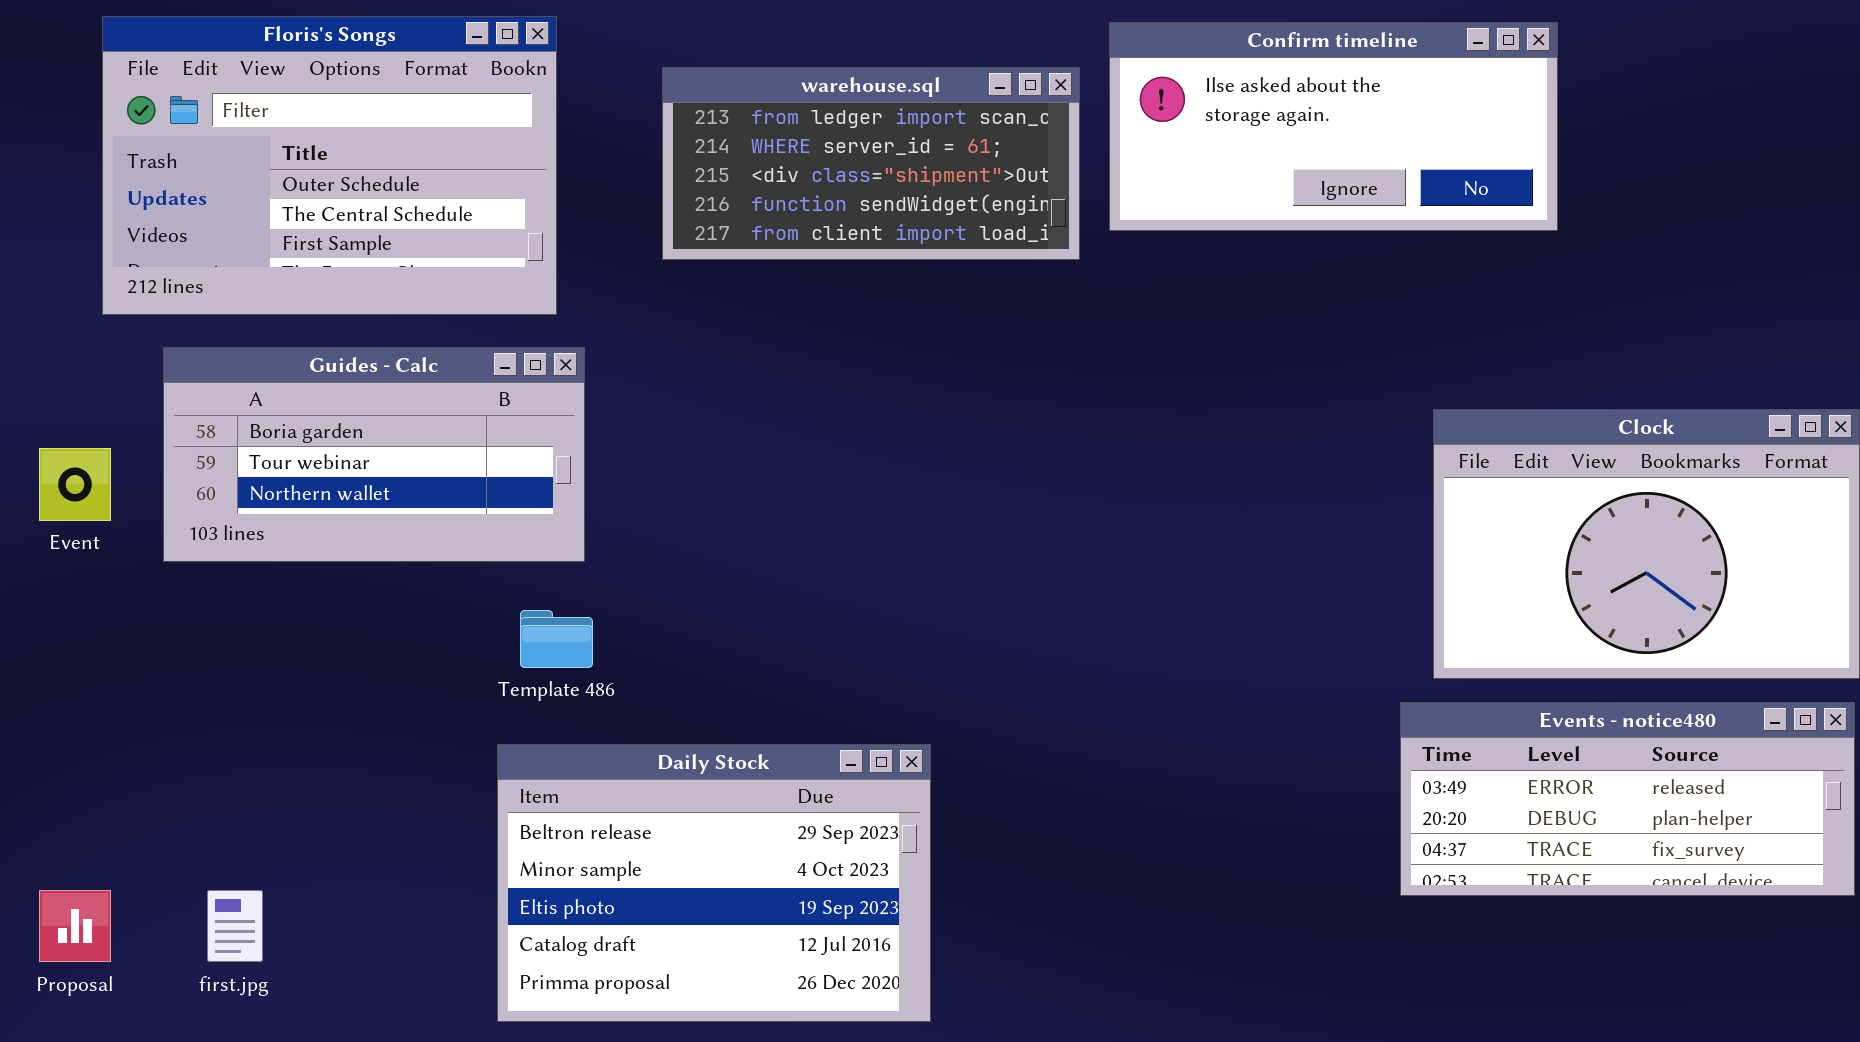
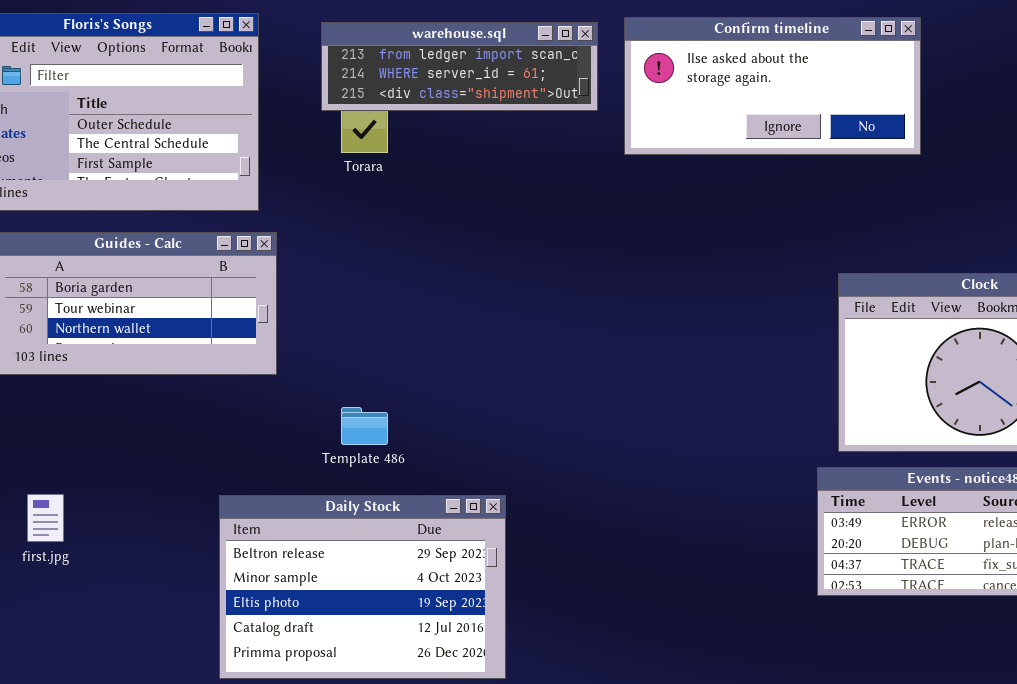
warehouse.sql: [662,67,1080,260] -> [321,22,598,111], moved, resized
Template 486: [520,610,593,668] -> [341,407,388,445], moved
first.jpg: [207,890,263,962] -> [27,494,64,542], moved

